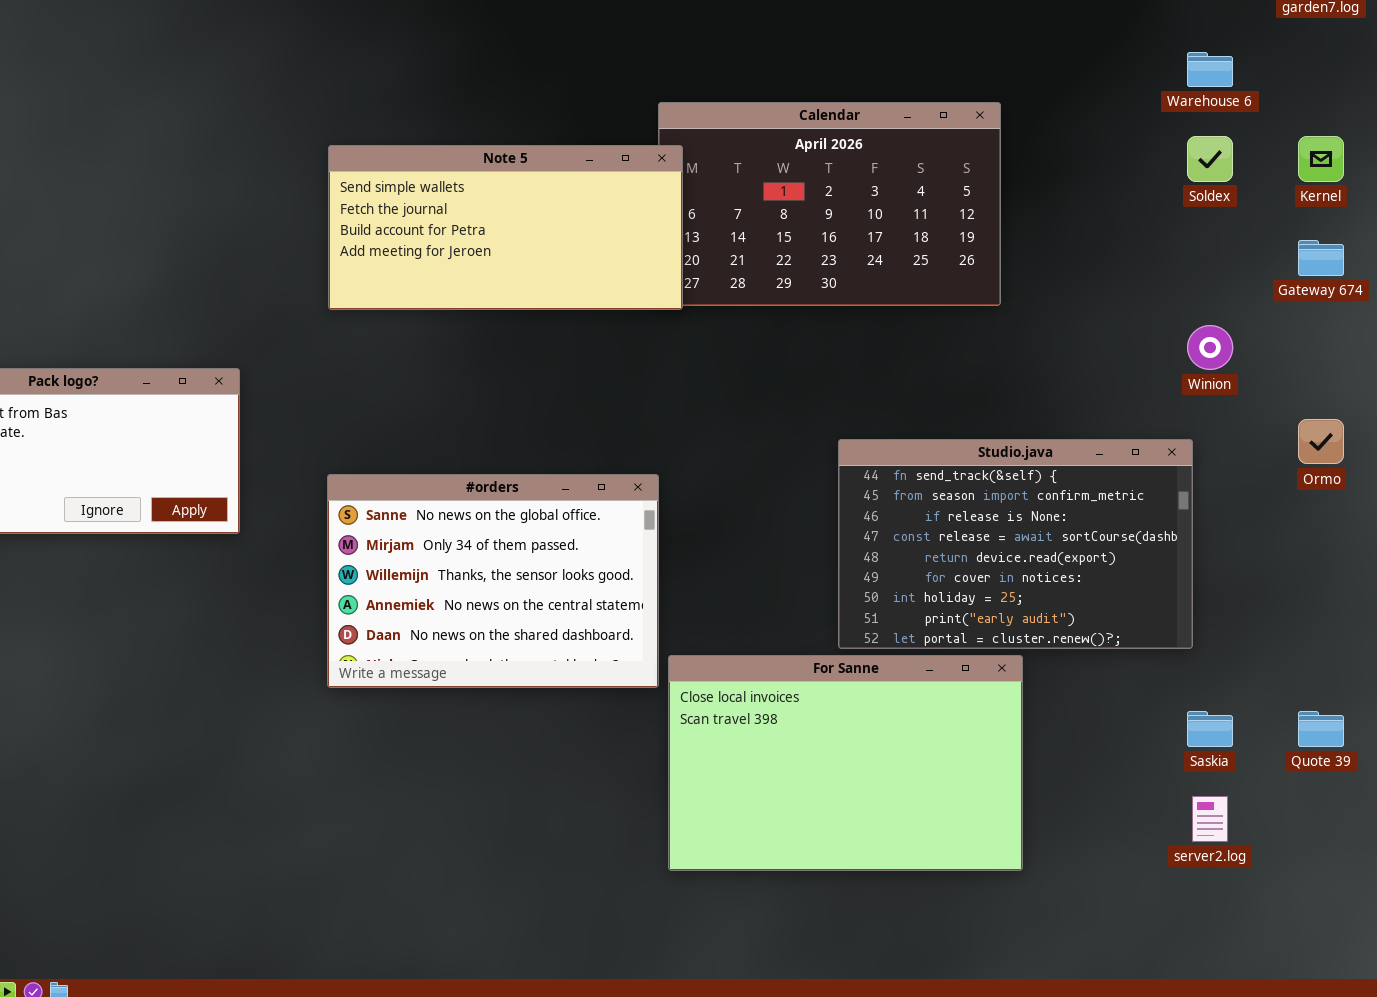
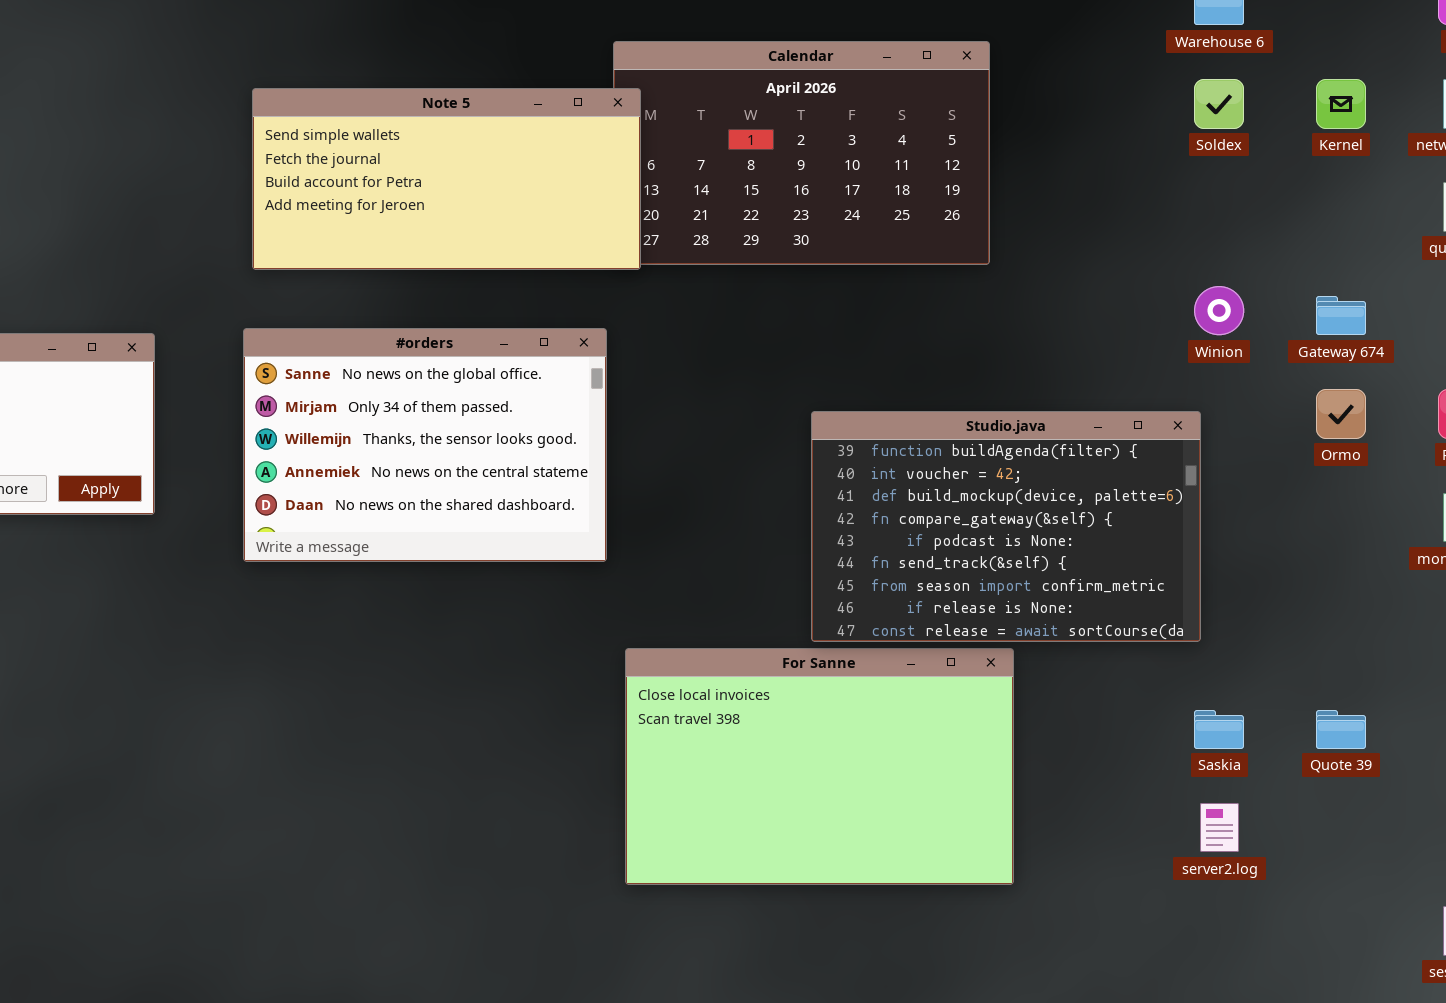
Gateway 674: [1298,240,1344,276] -> [1316,296,1366,335], moved
Studio.java: [838,439,1193,649] -> [811,411,1201,642], scrolled up 5 rows
#orders: [327,474,659,688] -> [243,328,607,562], moved

